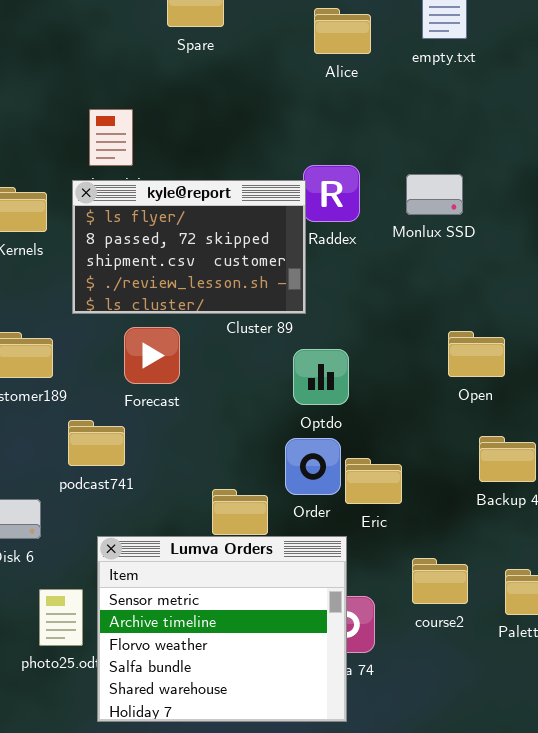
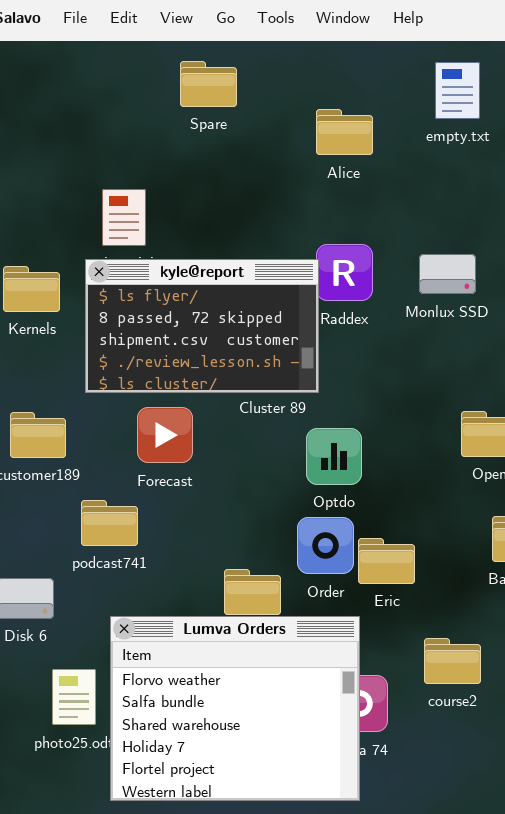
Alice: [314,8,371,54] -> [316,109,373,155], moved
Lumva Orders: [97,536,347,722] -> [110,616,360,801], scrolled down 2 rows

